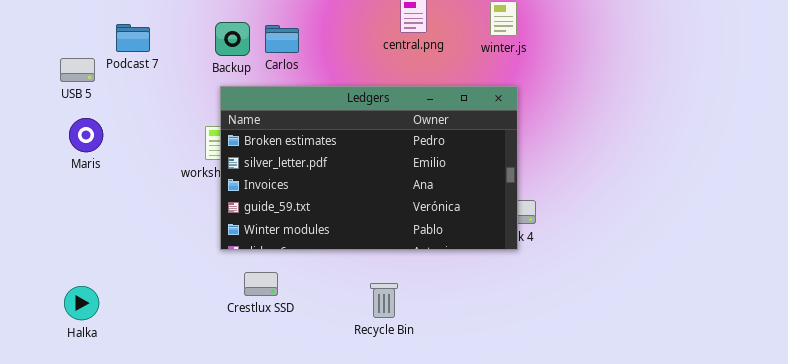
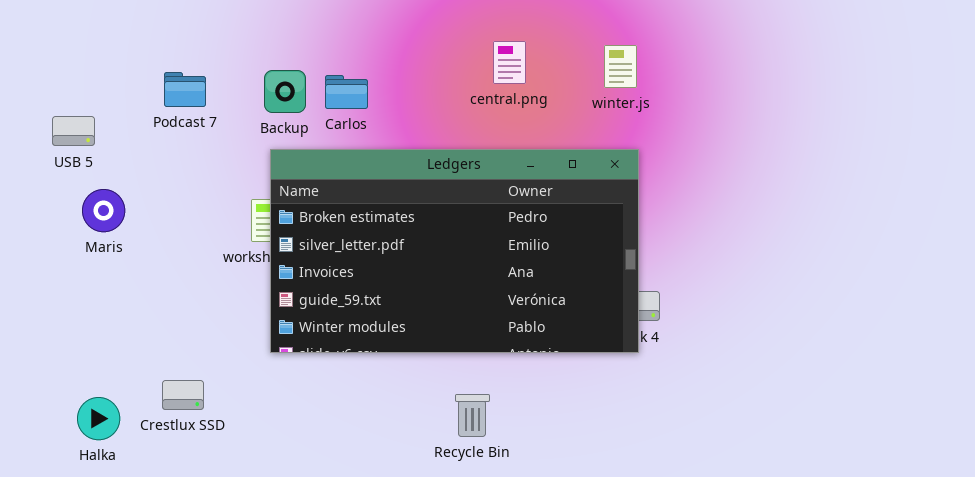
Podcast 7: [116,24,150,52] -> [164,72,206,107], moved
USB 5: [60,58,95,82] -> [52,116,95,146], moved
Crestlux SSD: [244,272,278,296] -> [162,380,204,410], moved

